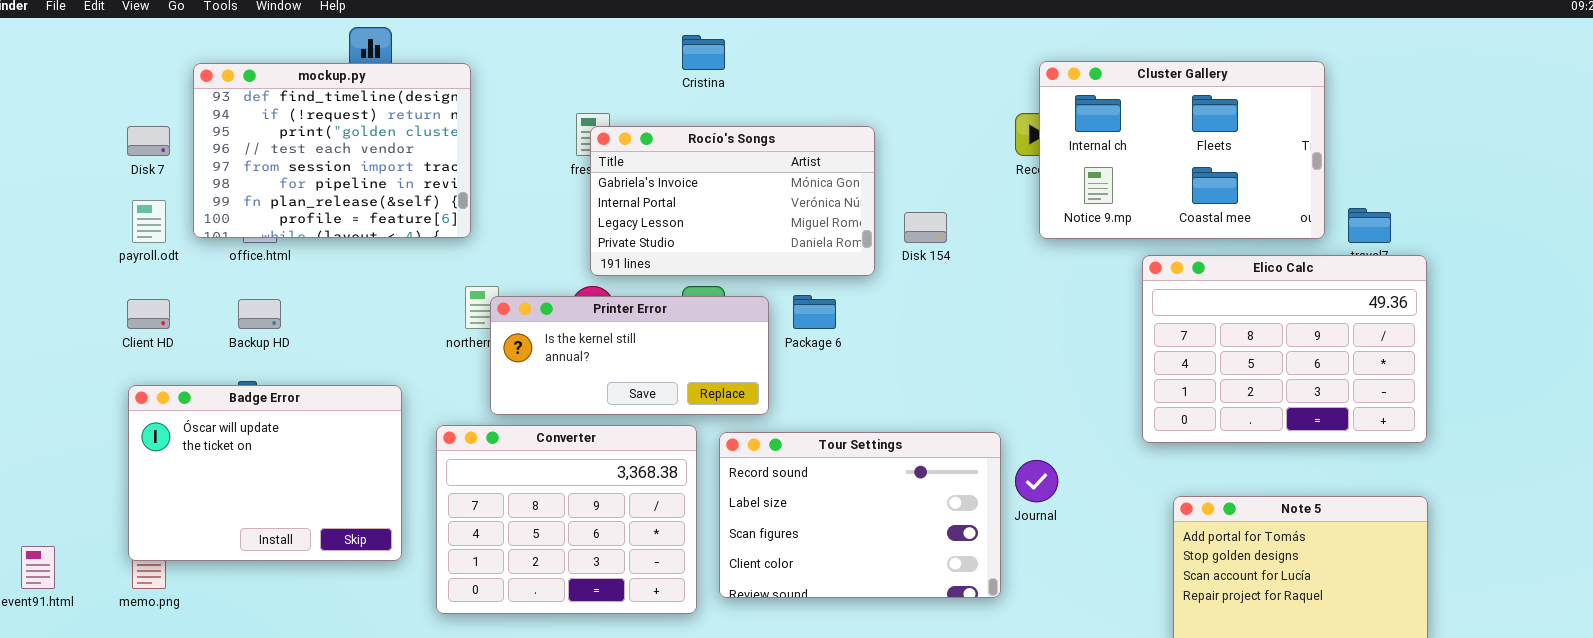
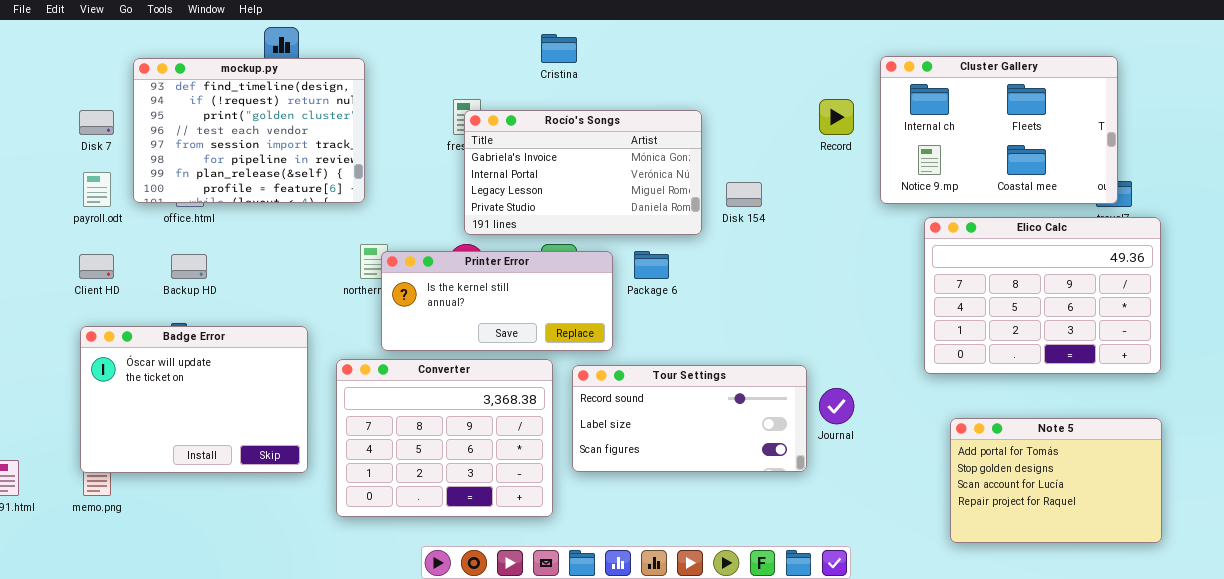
Cluster Gallery: [1039,61,1325,239] -> [880,56,1118,204], moved
Tour Settings: [719,432,1001,598] -> [572,365,807,472], resized

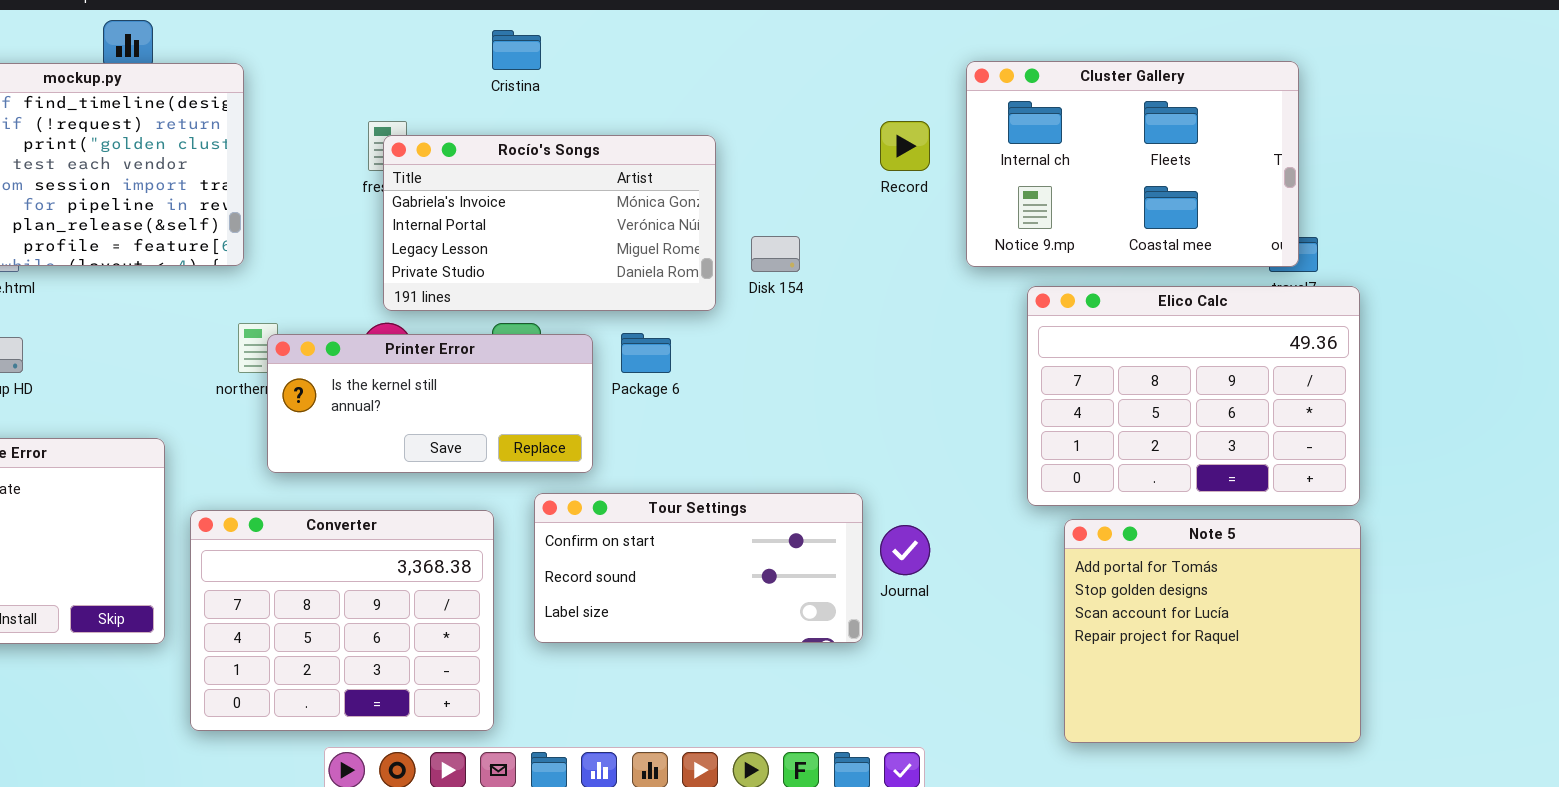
Converter: [336,359,553,517] -> [190,510,494,731], moved
Tour Settings: [572,365,807,472] -> [534,493,863,643], scrolled up 1 row
Note 5: [950,418,1162,543] -> [1064,519,1361,743], resized

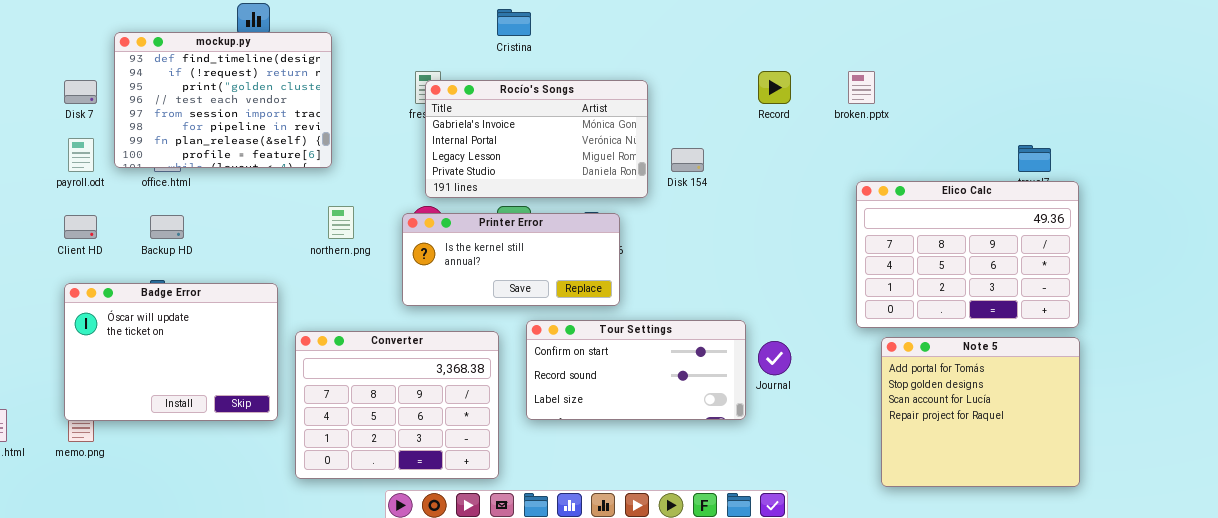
Cluster Gallery: [966,61,1299,267] -> none, closed
Printer Error: [267,334,593,473] -> [402,213,620,306], moved

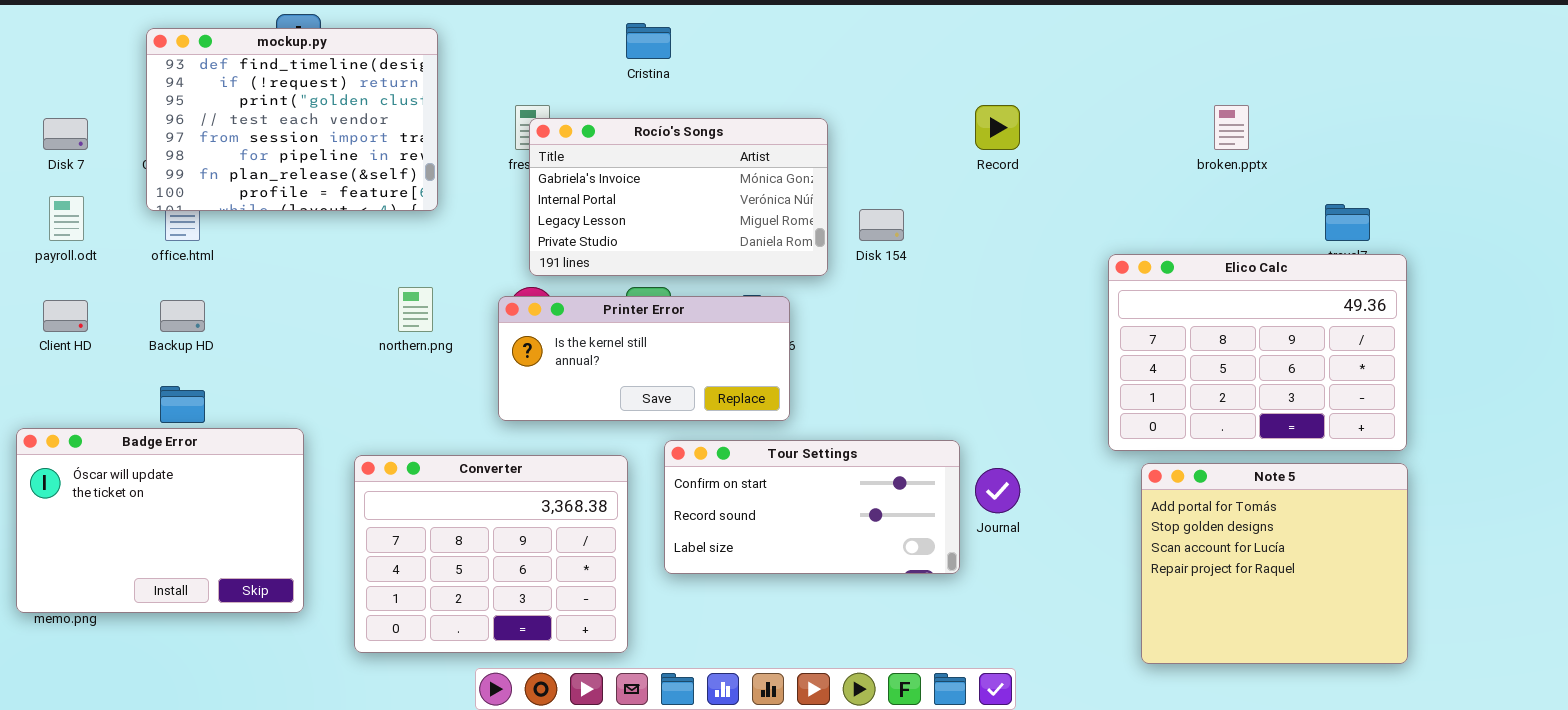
mockup.py: [114,32,332,168] -> [146,28,438,211], moved
broken.pptx: [848,71,875,104] -> [1214,105,1249,150], moved
Badge Error: [64,283,278,421] -> [16,428,304,613], moved

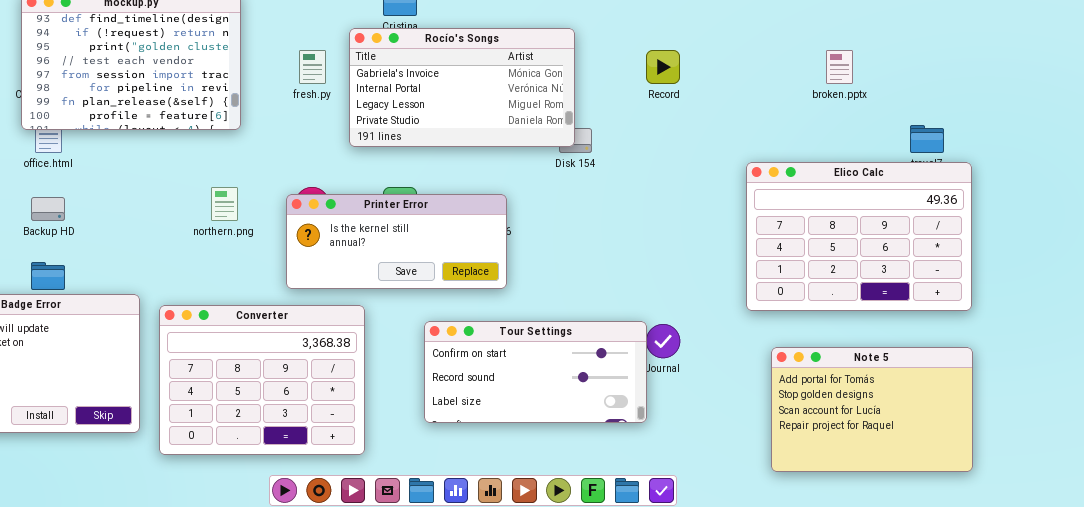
Rocío's Songs: [529,118,828,276] -> [349,28,575,147], moved
Tour Settings: [664,440,960,574] -> [424,321,647,423], moved
Converter: [354,455,628,653] -> [159,305,365,455], moved
Note 5: [1141,463,1408,664] -> [771,347,973,472], resized

